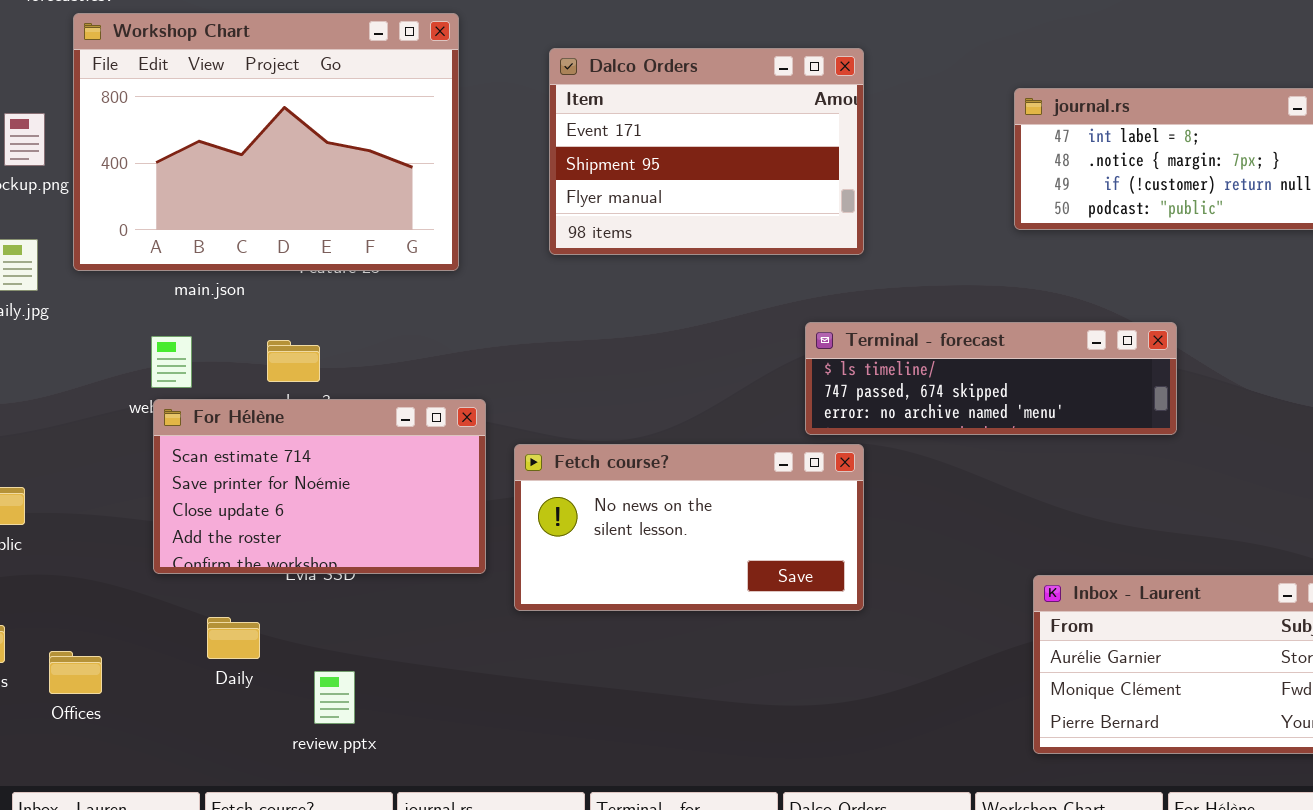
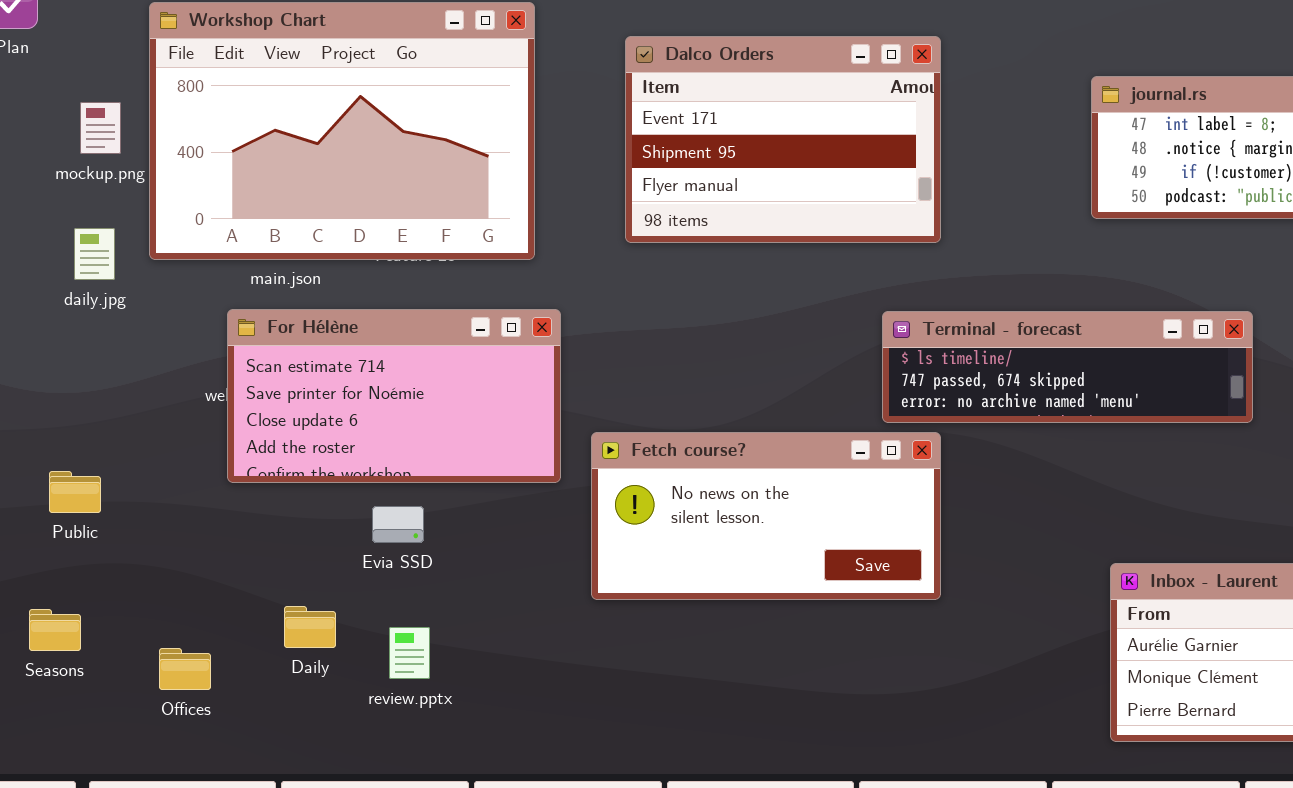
For Hélène: [153,399,486,574] -> [227,309,561,483], moved
Offices: [49,651,102,694] -> [159,648,211,690], moved
review.pptx: [314,671,355,724] -> [389,627,430,679], moved

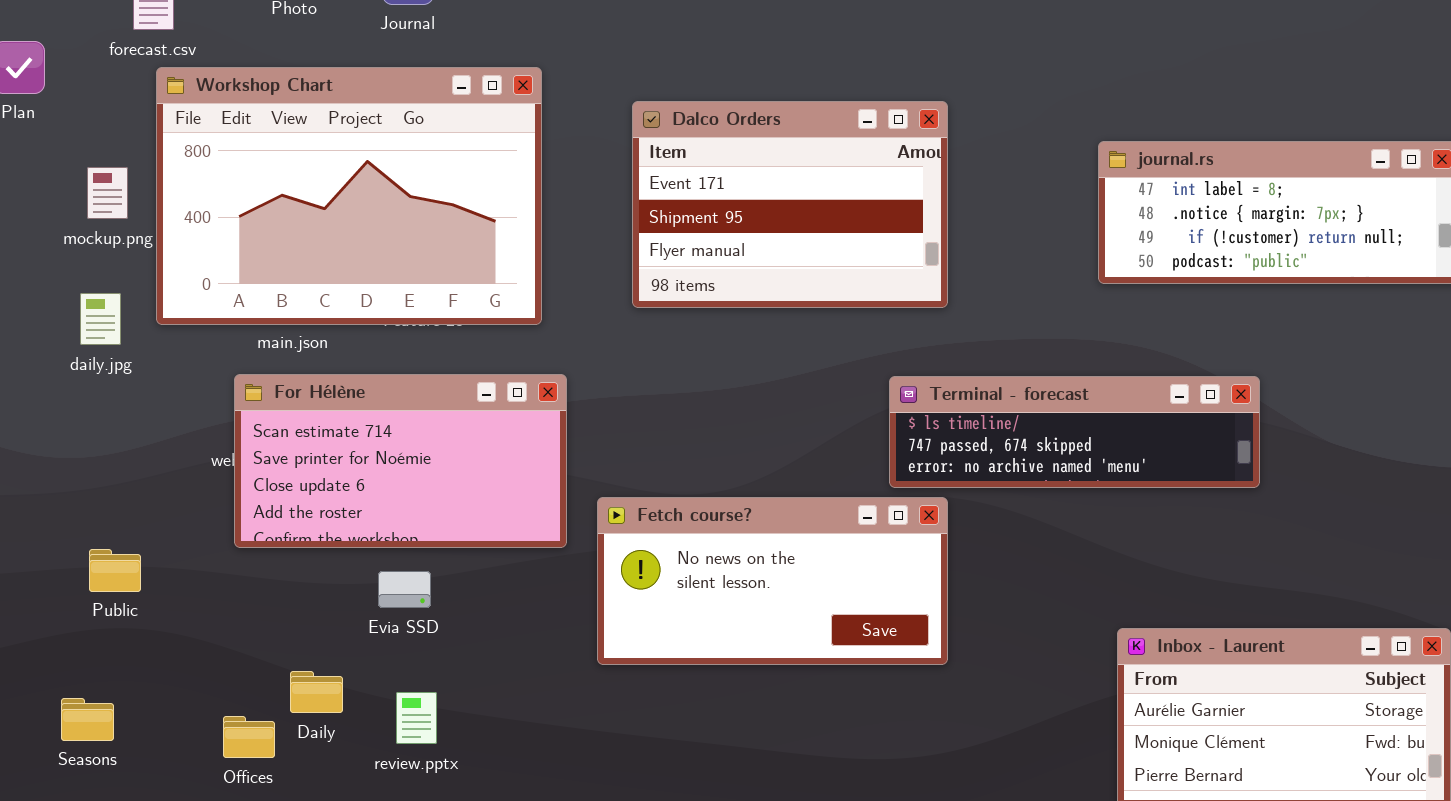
Public: [49,471,101,513] -> [89,549,141,592], moved
Seasons: [29,609,81,651] -> [61,698,114,741], moved
Offices: [159,648,211,690] -> [223,716,275,758], moved

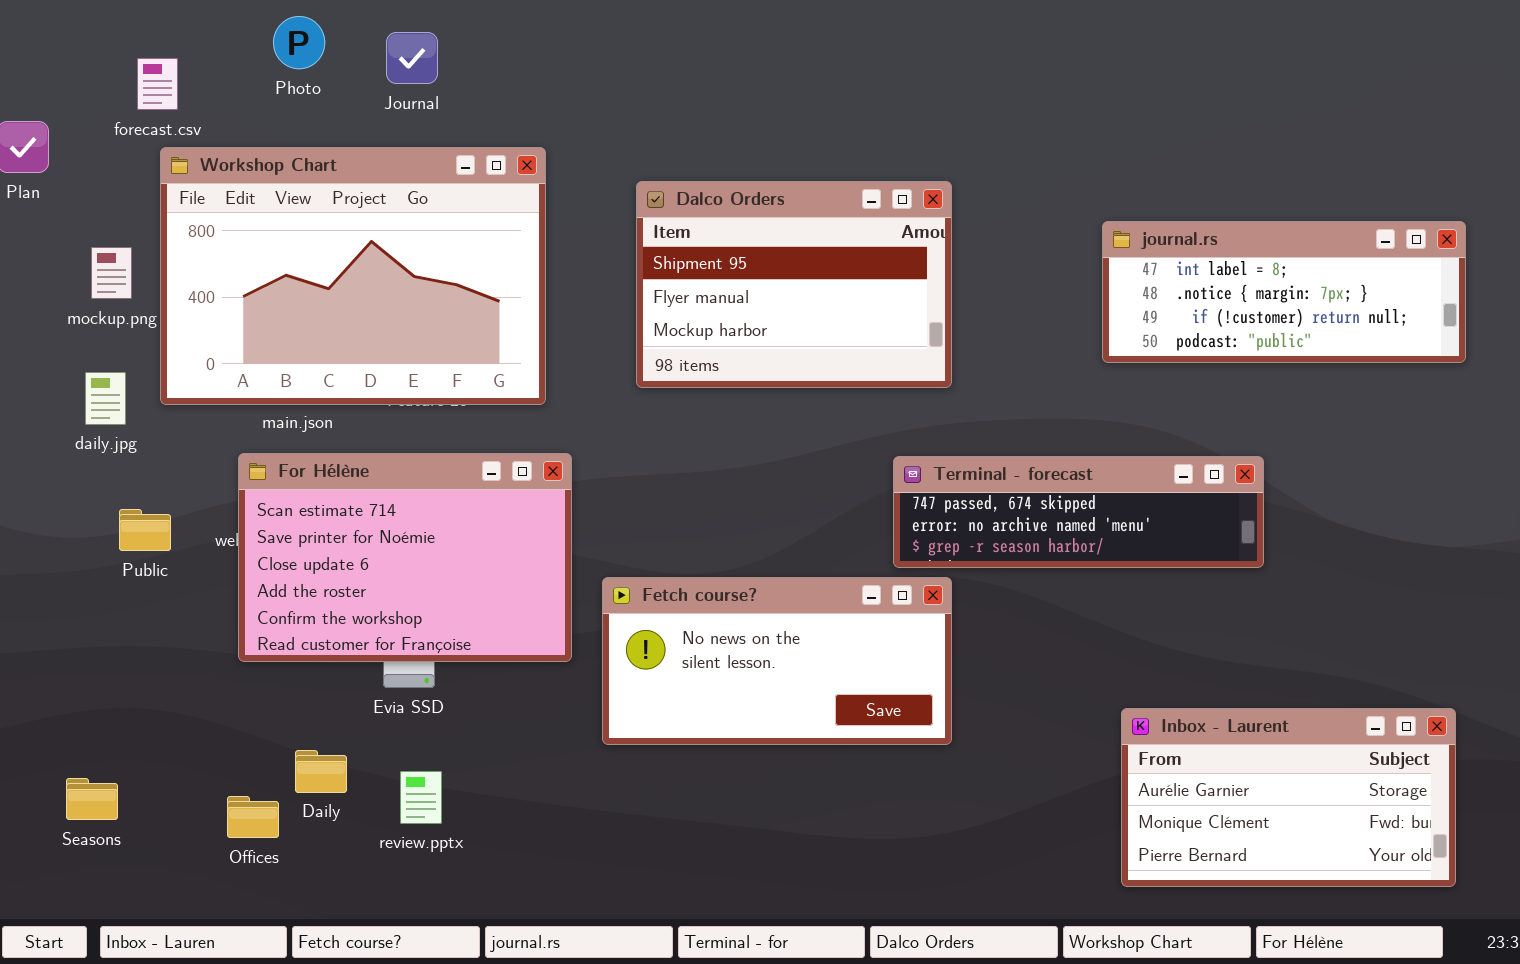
Dalco Orders: [632,101,948,308] -> [636,181,952,388], scrolled down 1 row
For Hélène: [234,374,567,548] -> [238,453,572,662], resized
Terminal - forecast: [889,376,1260,488] -> [893,456,1264,568], scrolled down 1 row
Public: [89,549,141,592] -> [119,509,171,551], moved

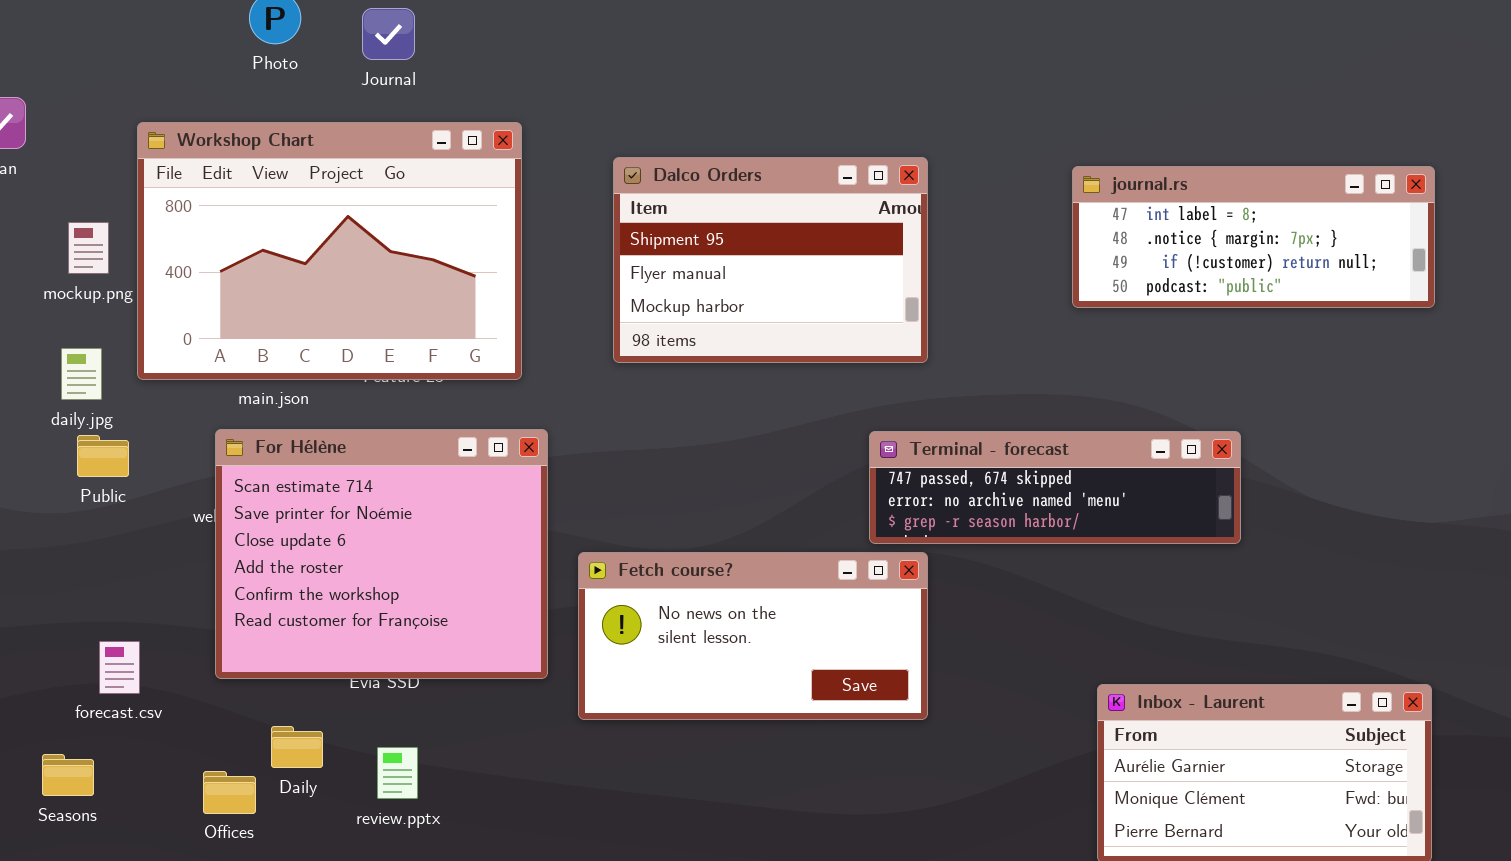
forecast.csv: [137,58,178,110] -> [99,641,140,694], moved
journal.rs: [1102,221,1466,363] -> [1072,166,1435,308], moved
For Hélène: [238,453,572,662] -> [215,429,548,679], resized
Public: [119,509,171,551] -> [77,435,129,477], moved

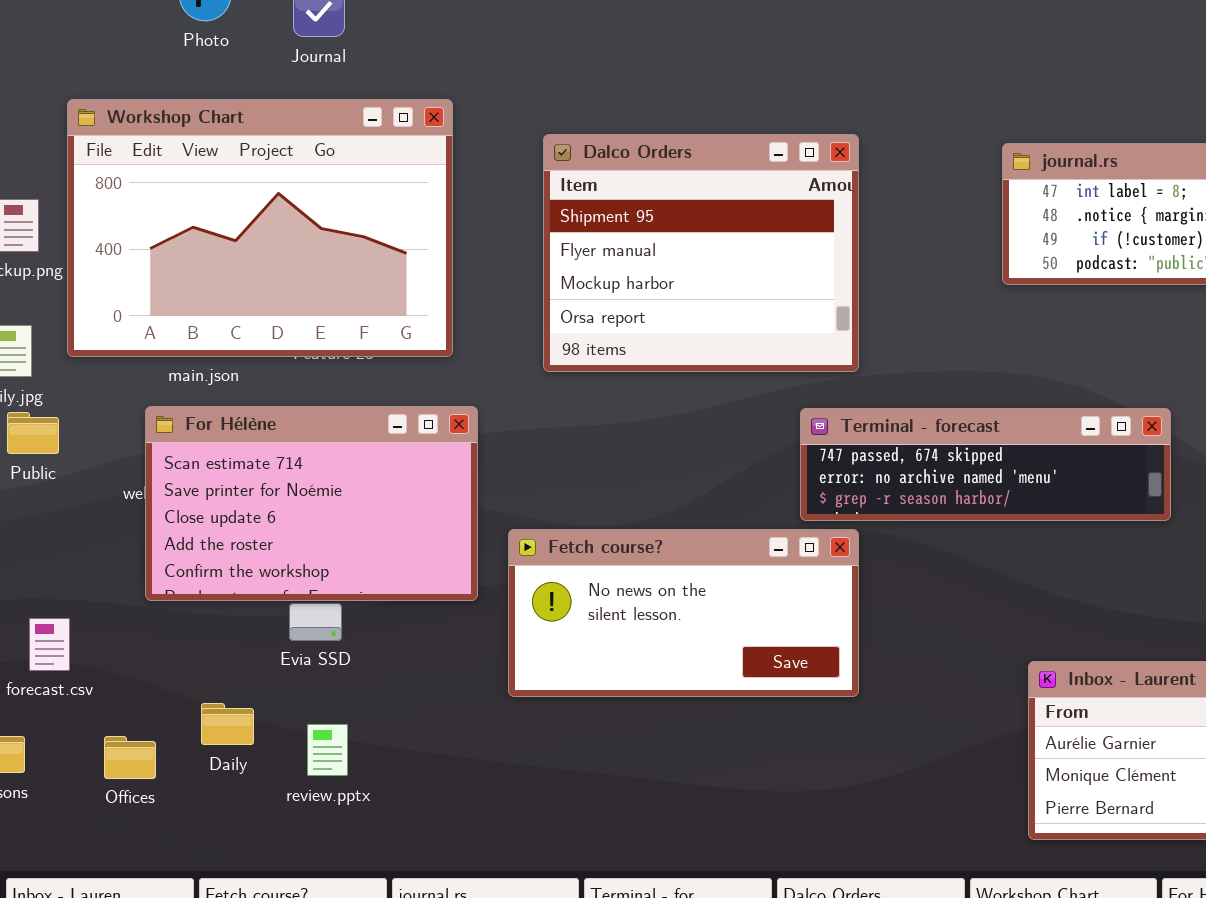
Dalco Orders: [613,157,928,363] -> [543,134,859,372], resized
For Hélène: [215,429,548,679] -> [145,406,478,601], resized
Offices: [203,771,256,814] -> [104,736,156,779], moved

